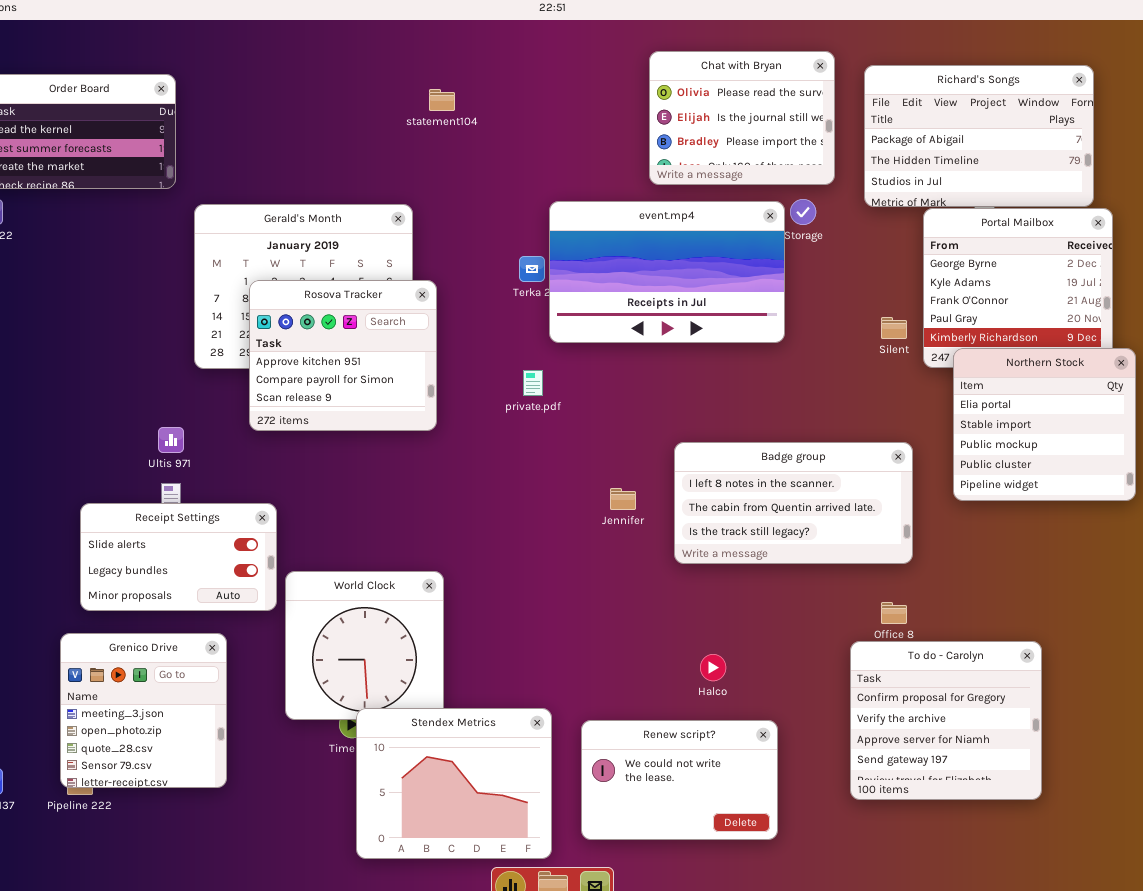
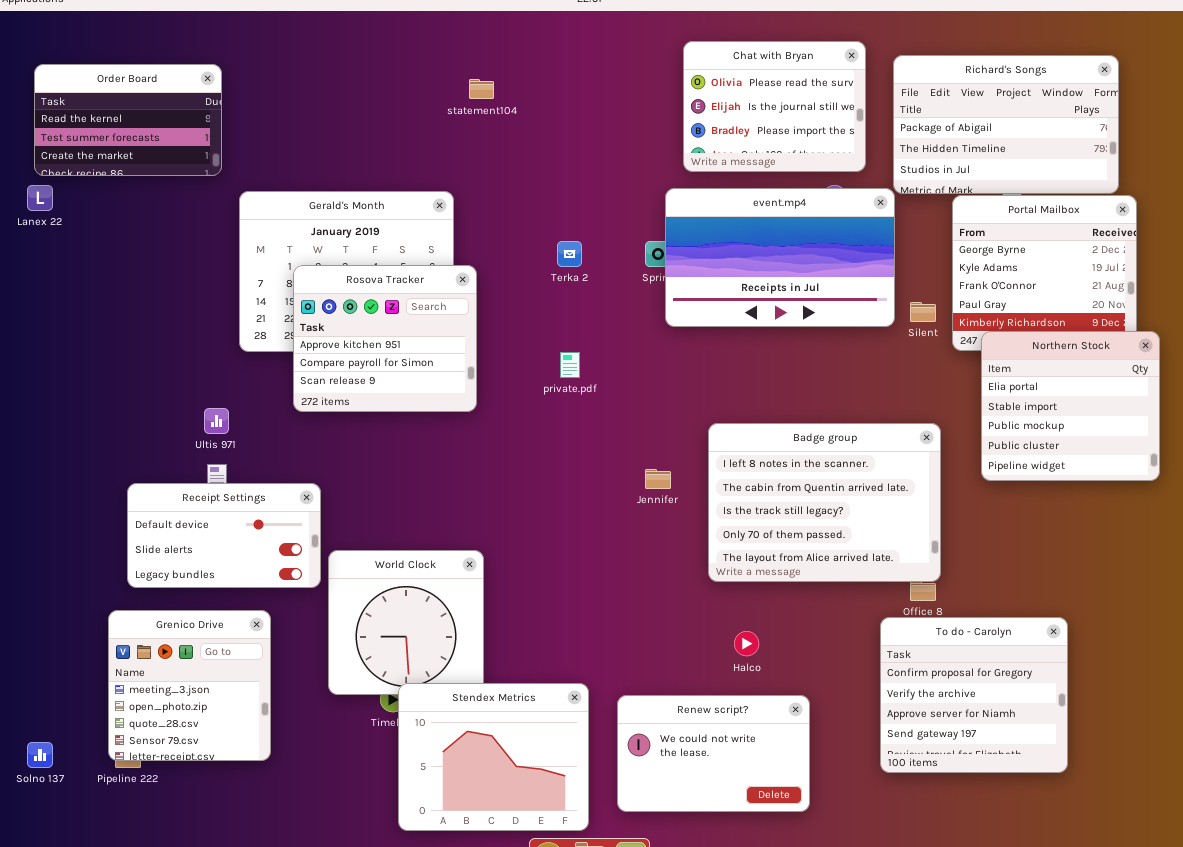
event.mp4: [549,201,785,343] -> [665,188,895,327], moved
Badge group: [674,442,913,564] -> [708,423,941,582], resized
Receipt Settings: [80,503,277,611] -> [127,483,321,588], scrolled up 1 row

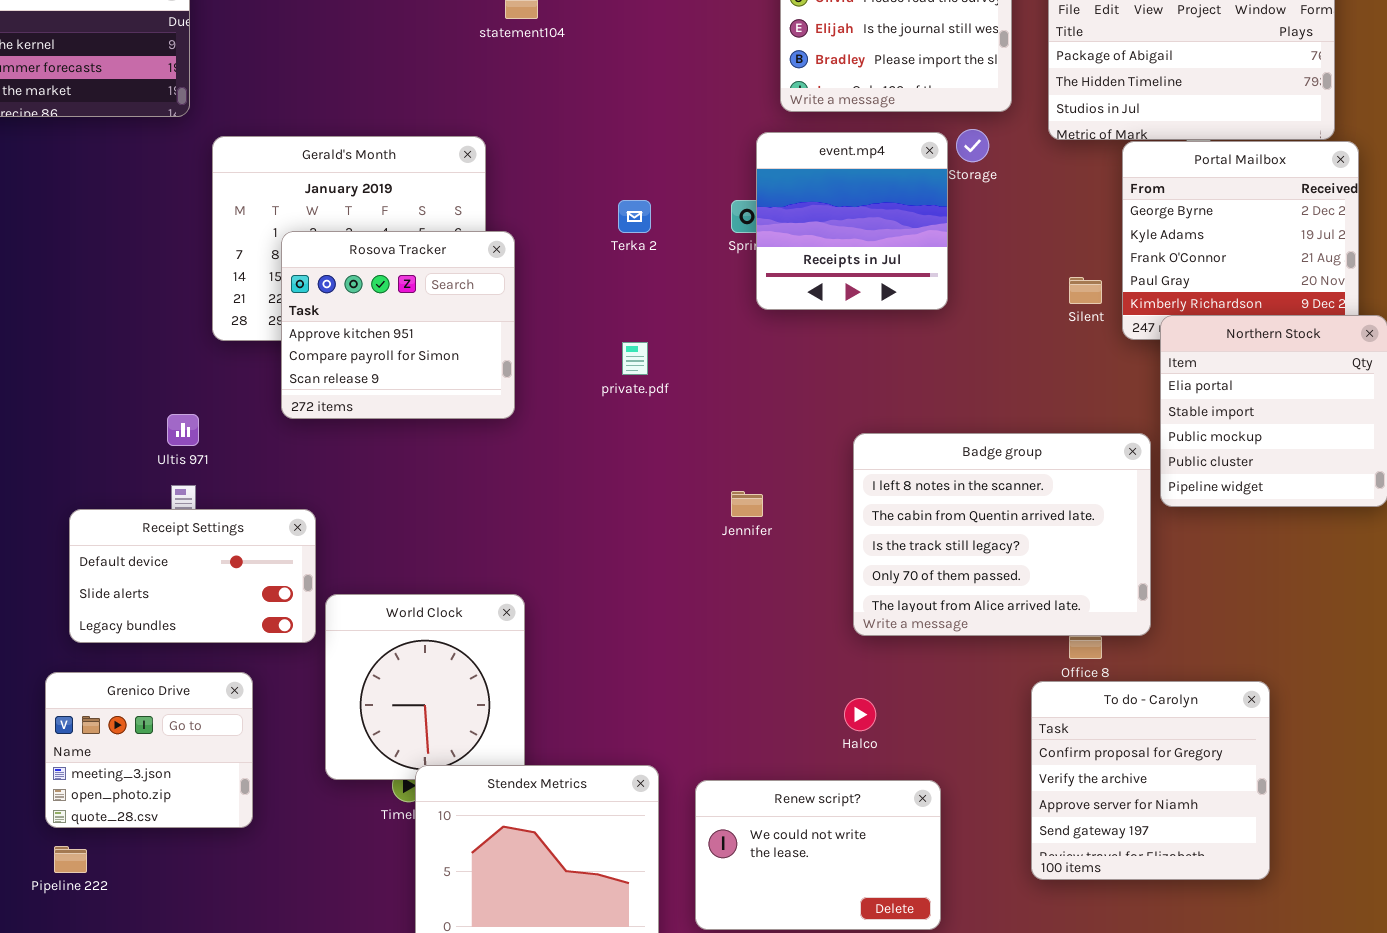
event.mp4: [665,188,895,327] -> [756,132,948,310], resized
Badge group: [708,423,941,582] -> [853,433,1151,636], moved
Grenico Drive: [108,610,271,761] -> [45,672,253,828], resized

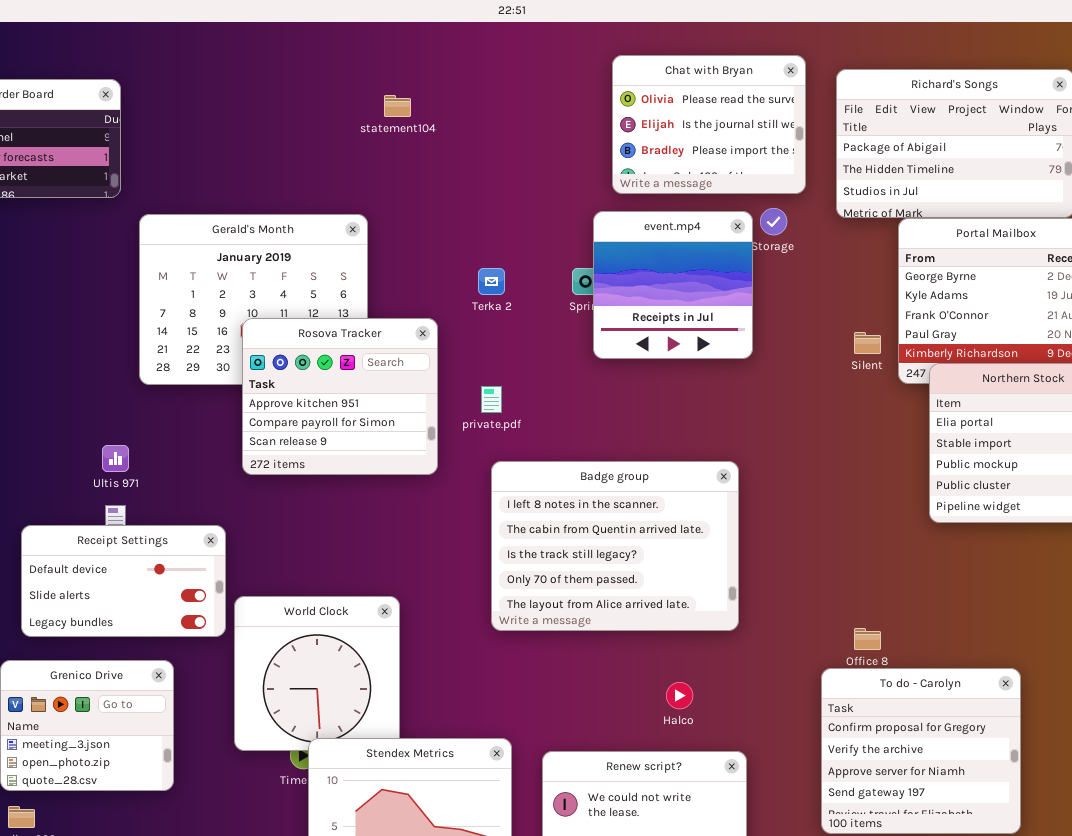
Rosova Tracker: [281,231,515,419] -> [242,318,438,475], moved
Badge group: [853,433,1151,636] -> [491,461,739,631], moved

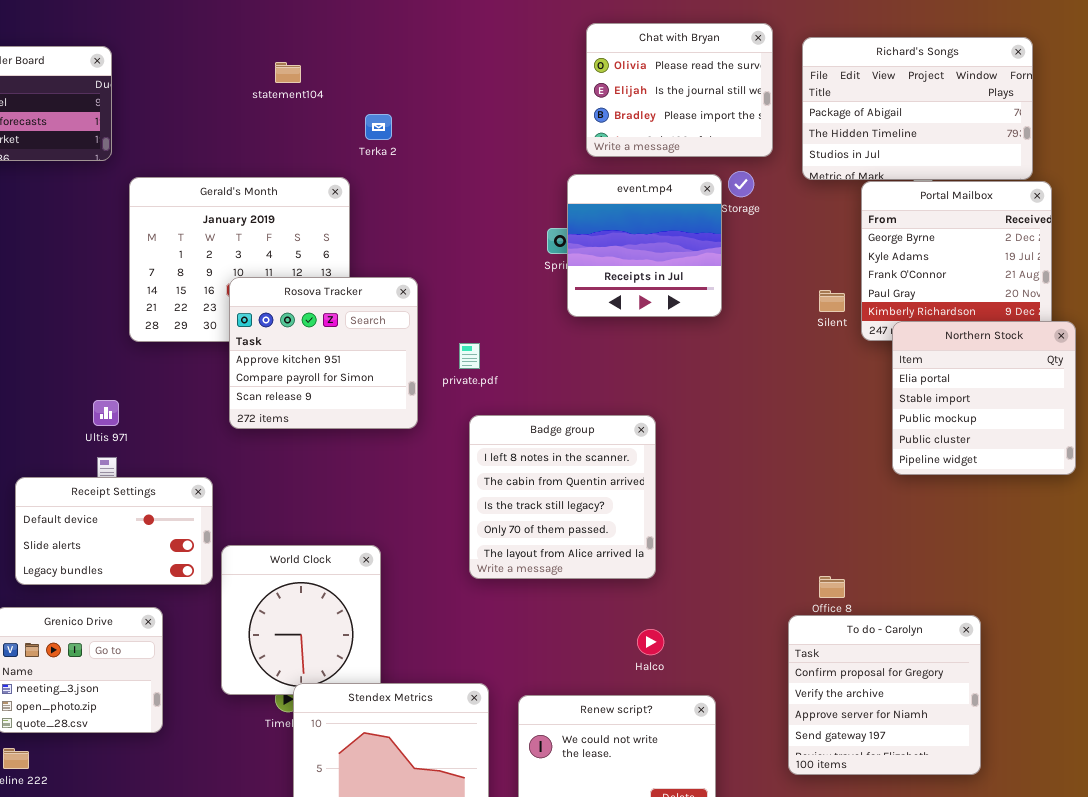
statement104: [384,95,411,117] -> [275,62,301,83], moved
Terka 2: [478,268,505,295] -> [365,114,392,140], moved
Badge group: [491,461,739,631] -> [469,415,656,579], resized

